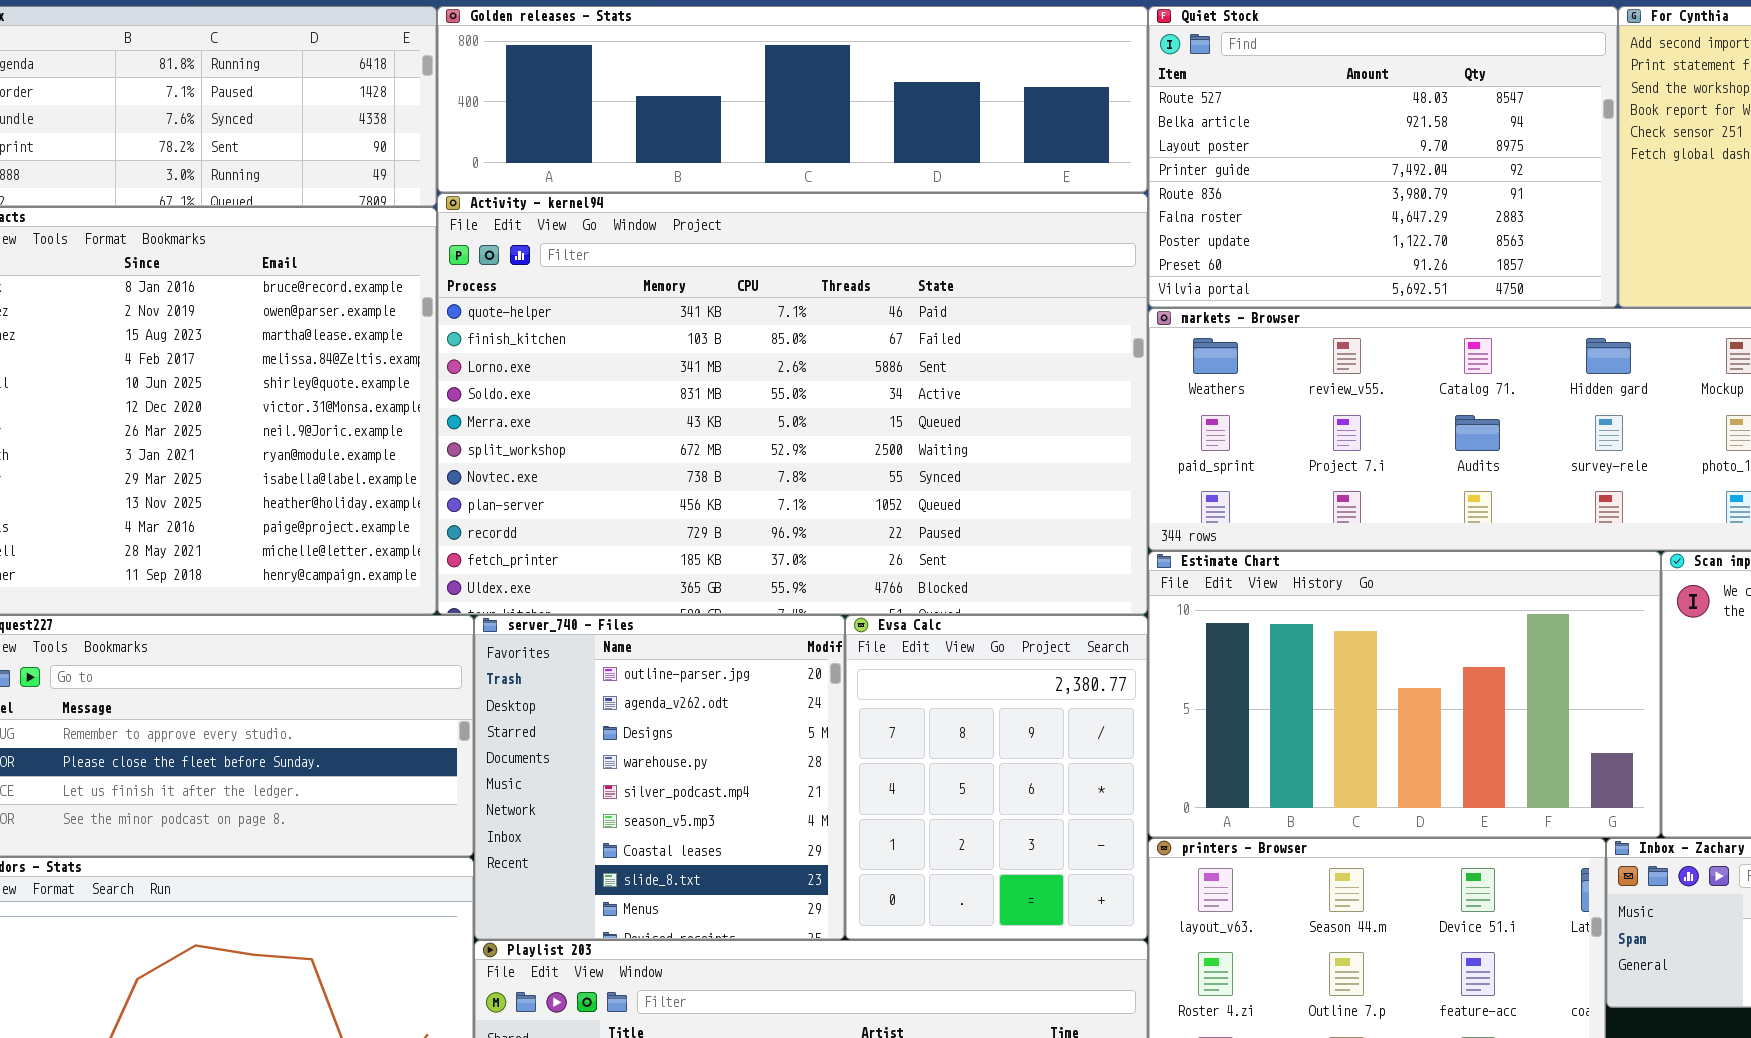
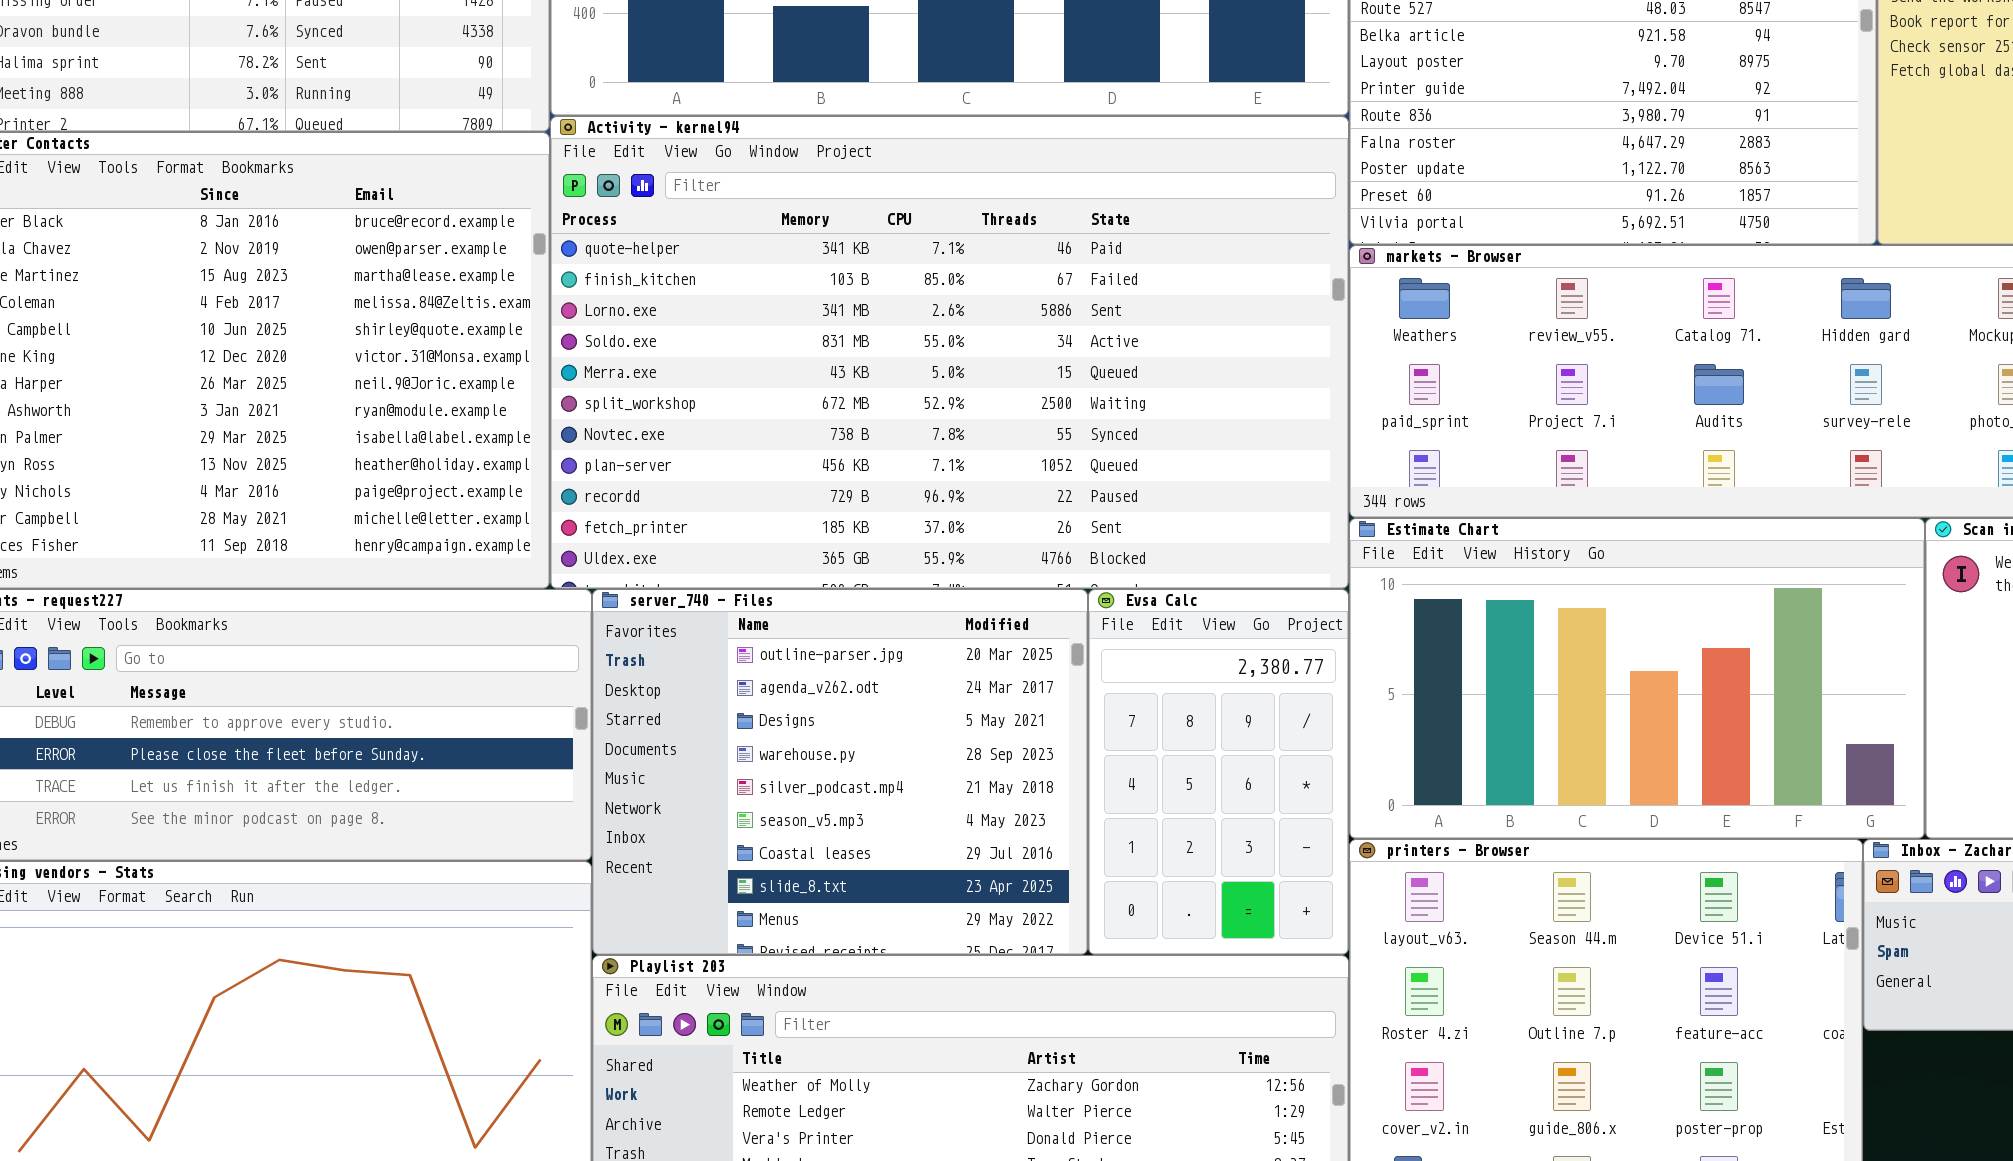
server_740 - Files: [474,615,845,940] -> [592,589,1088,955], resized
Evsa Calc: [845,615,1148,940] -> [1088,589,1349,955], resized

